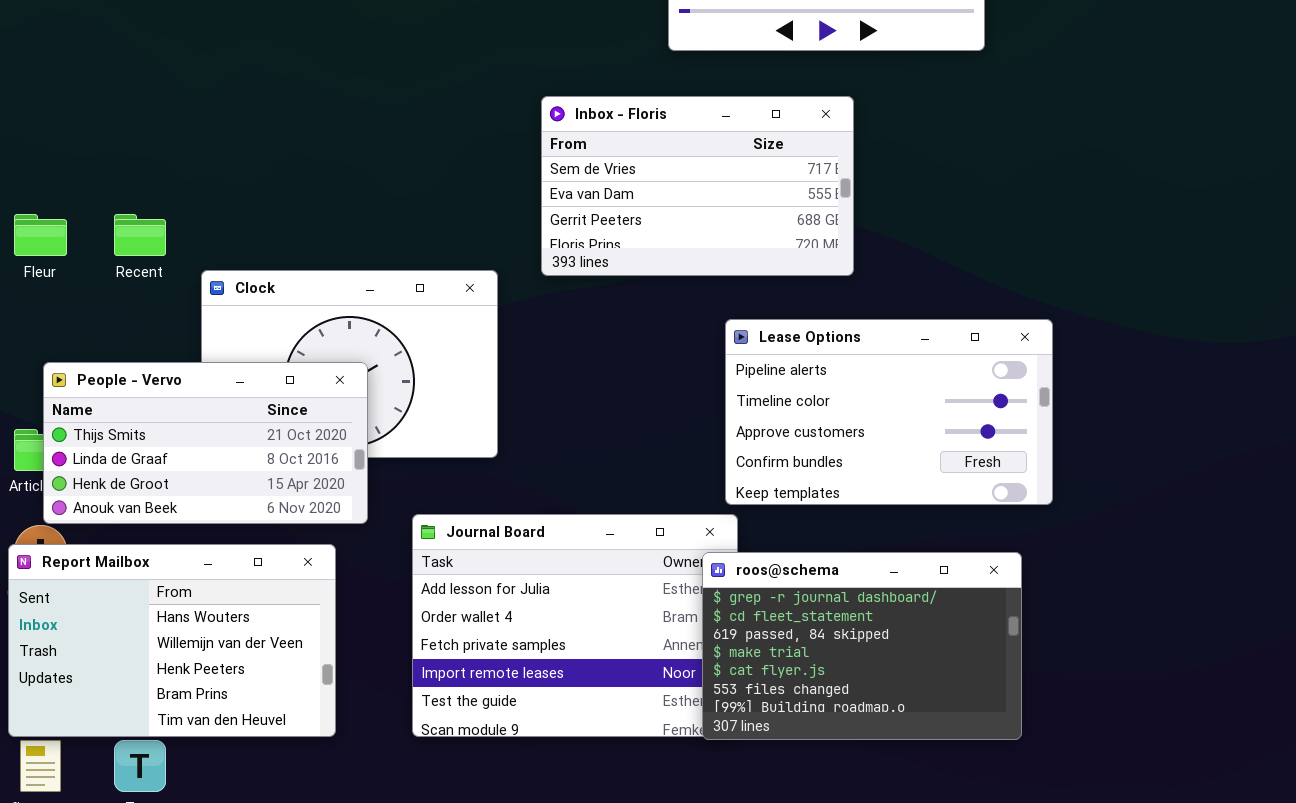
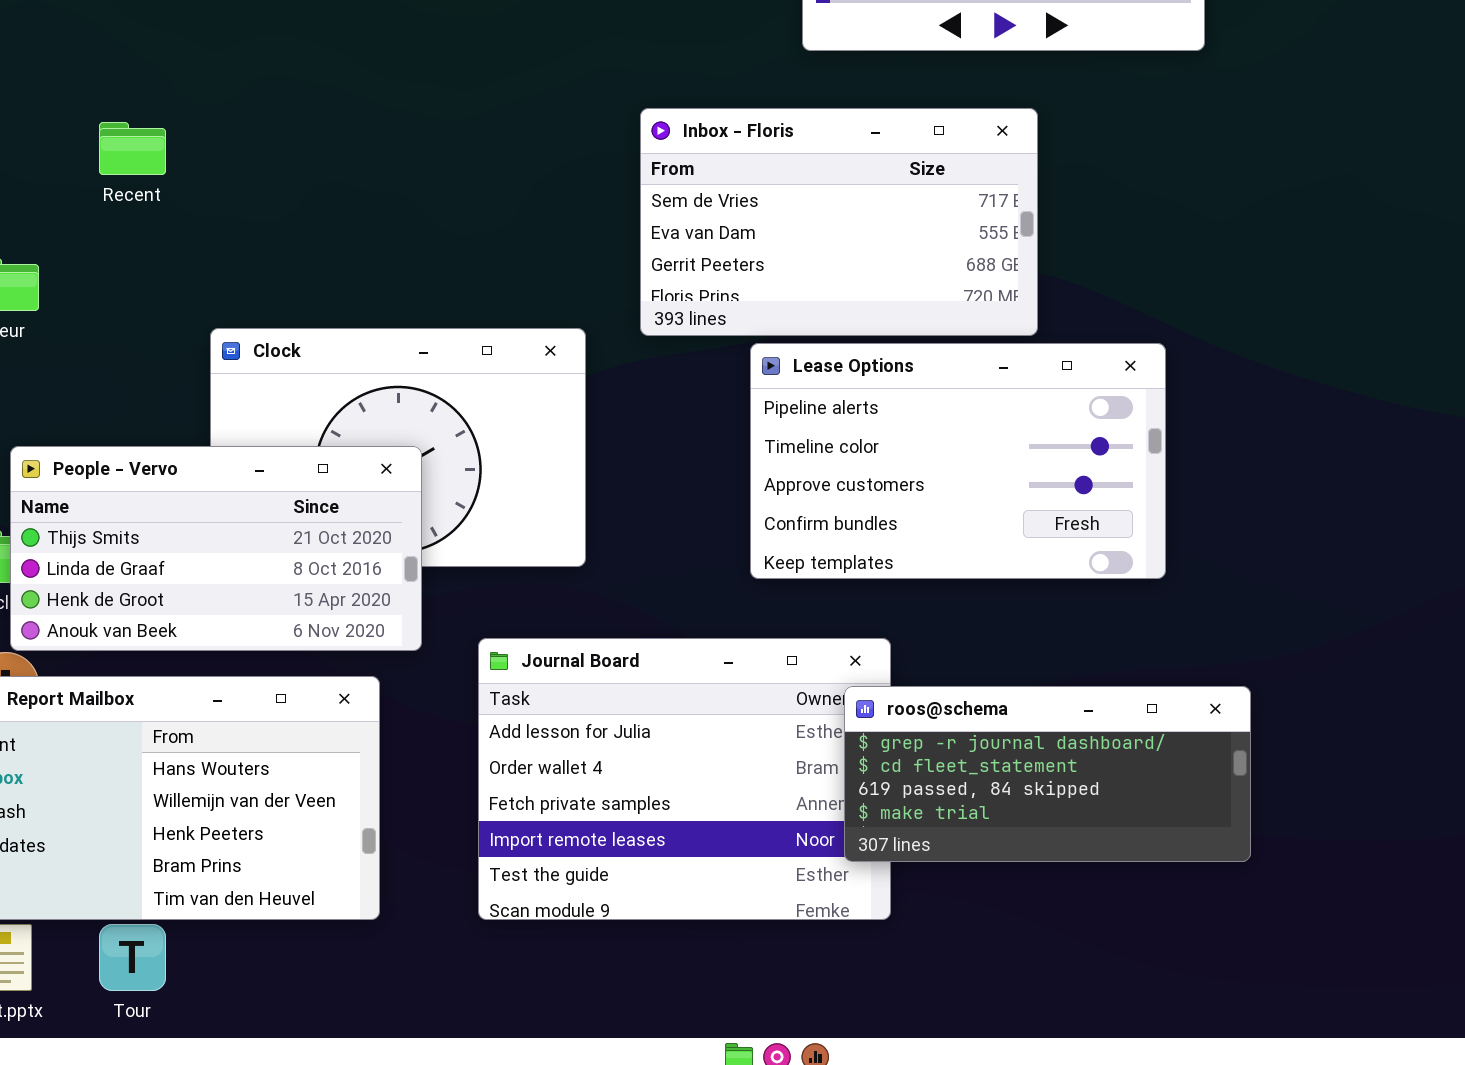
Recent: [114,214,166,256] -> [99,122,166,175], moved
Lease Options: [725,319,1053,505] -> [750,343,1166,579], moved
roos@schema: [702,552,1022,740] -> [844,686,1251,862], resized

